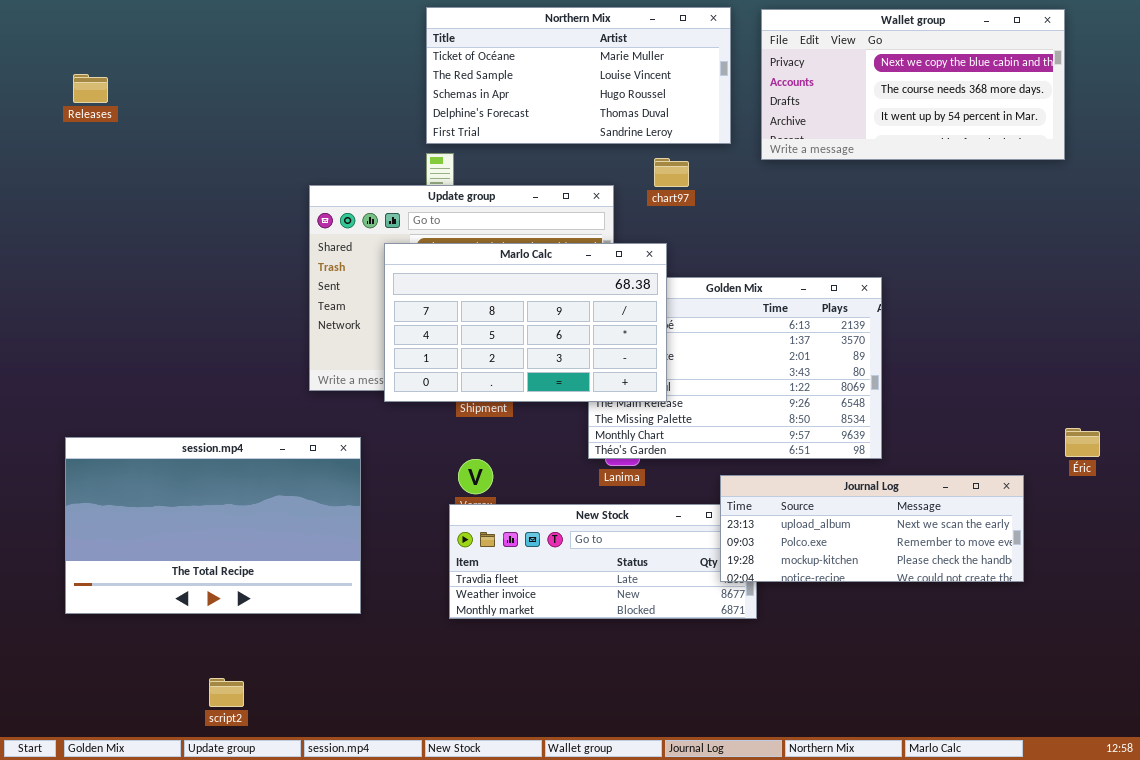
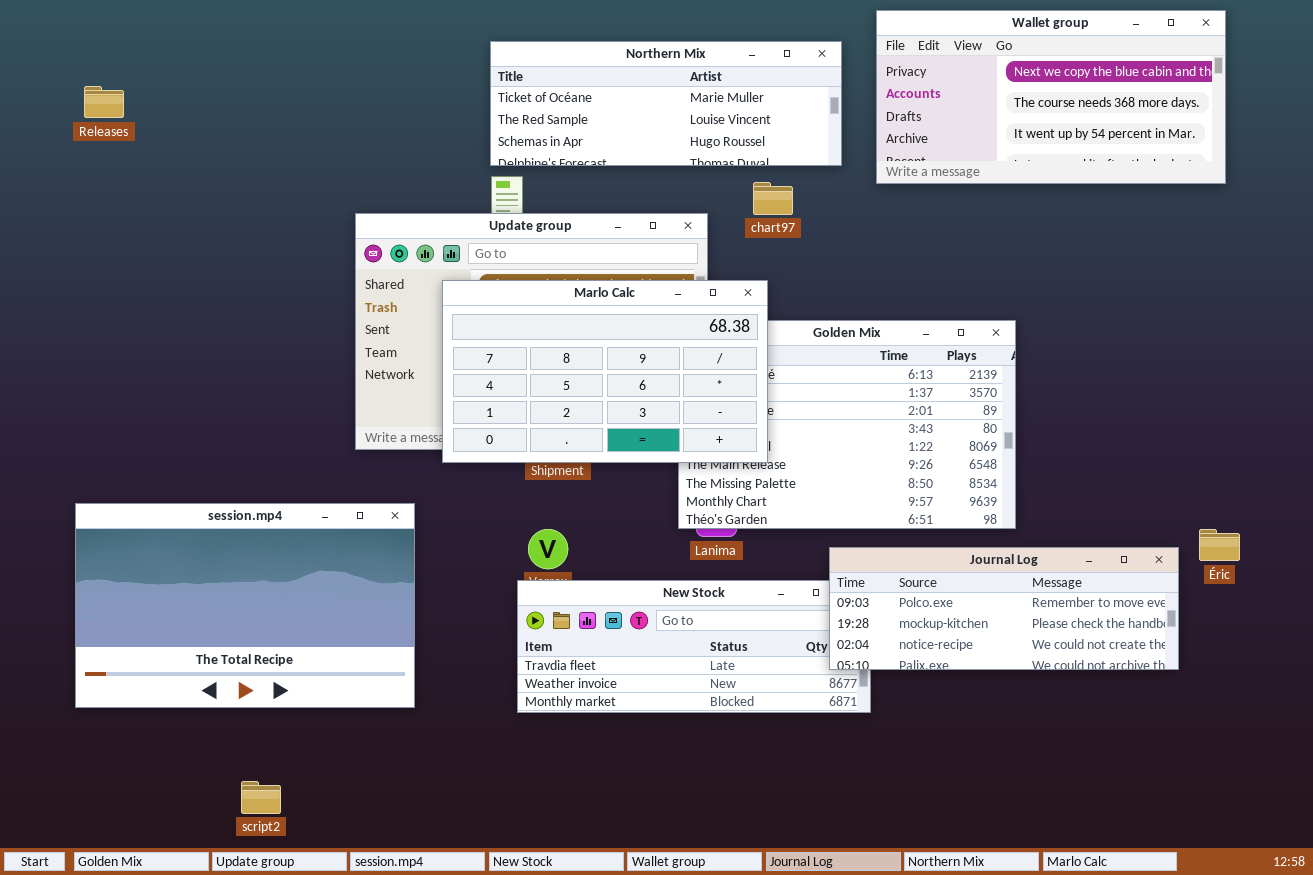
Northern Mix: [426,7,731,144] -> [490,41,842,166], resized
Éric: [1065,428,1100,457] -> [1199,529,1240,561], moved
Journal Log: [720,475,1024,582] -> [829,547,1179,670], scrolled down 1 row

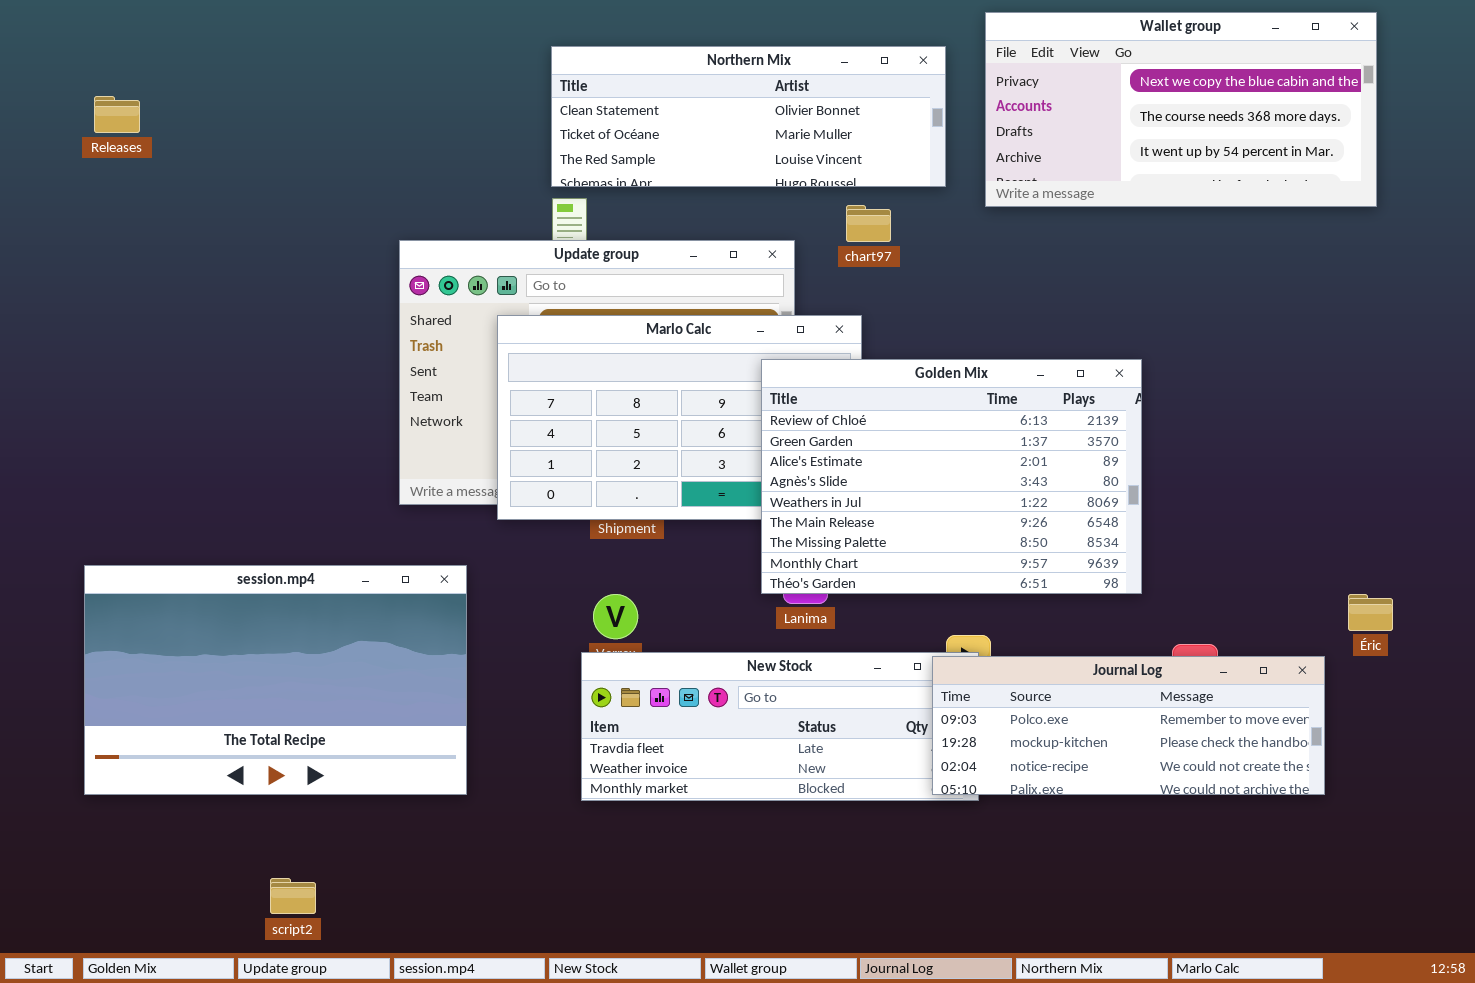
Northern Mix: [490,41,842,166] -> [551,46,946,187], scrolled up 1 row
Golden Mix: [678,320,1016,529] -> [761,359,1142,594], raised
Journal Log: [829,547,1179,670] -> [932,656,1325,795], moved

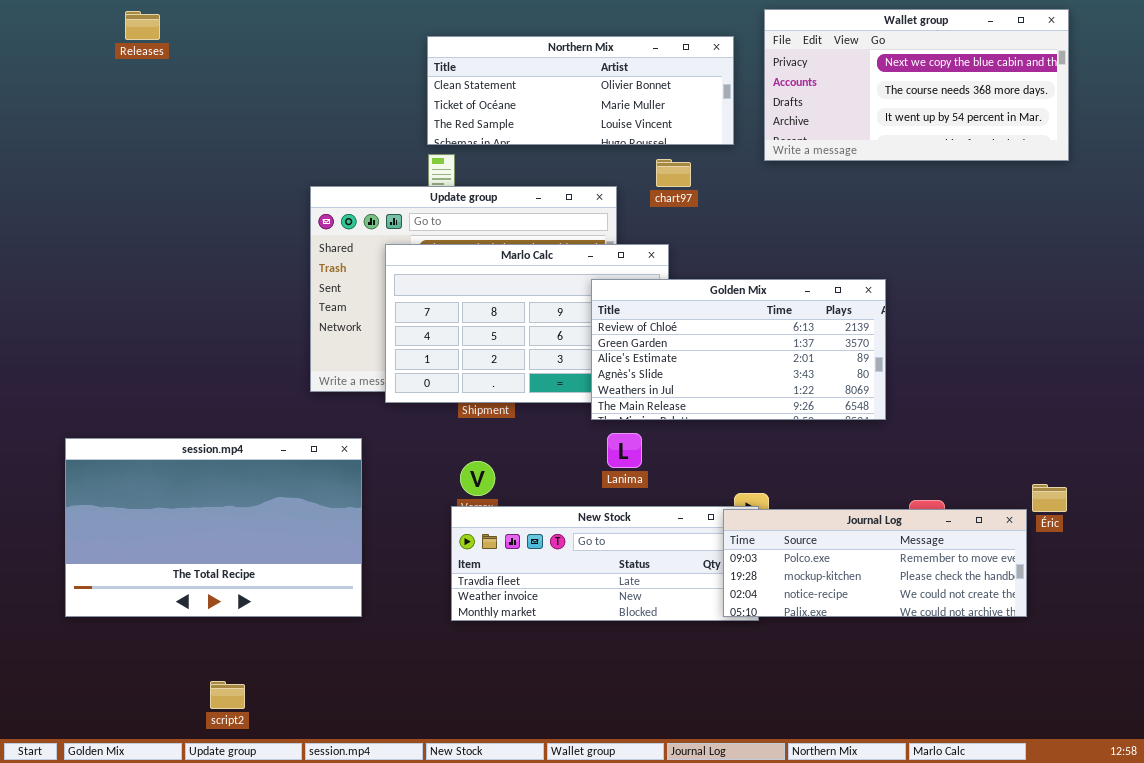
Releases: [94,96,140,133] -> [125,11,160,40], moved
Golden Mix: [761,359,1142,594] -> [591,279,886,420], resized
Éric: [1348,594,1393,631] -> [1032,484,1067,512], moved

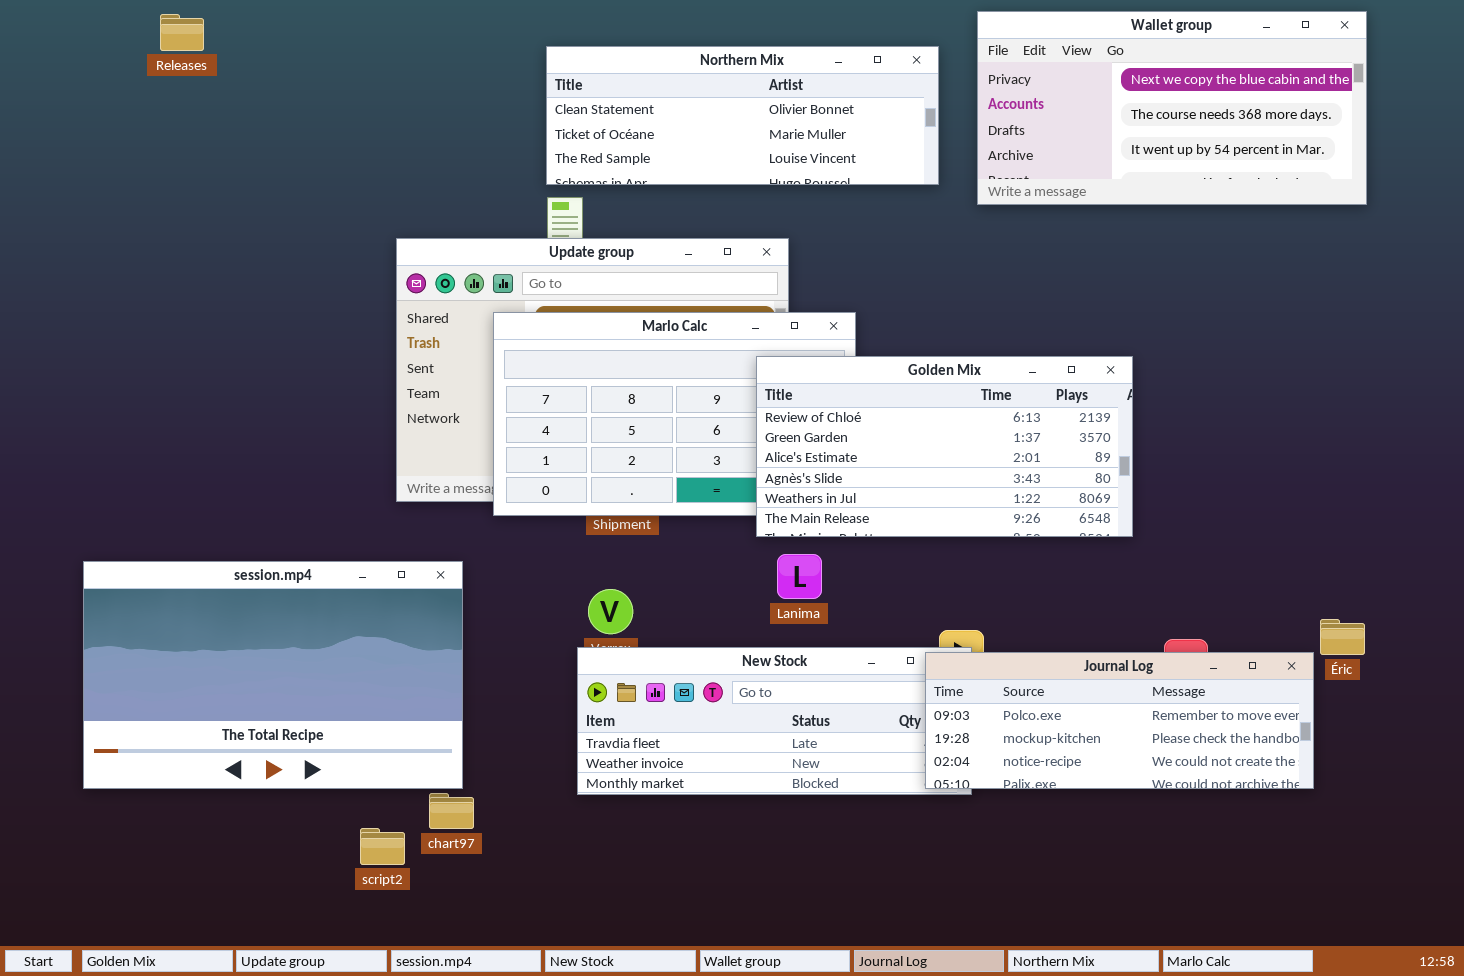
chart97: [656,159,691,187] -> [429,793,474,829], moved
script2: [210,681,245,709] -> [360,828,405,865], moved

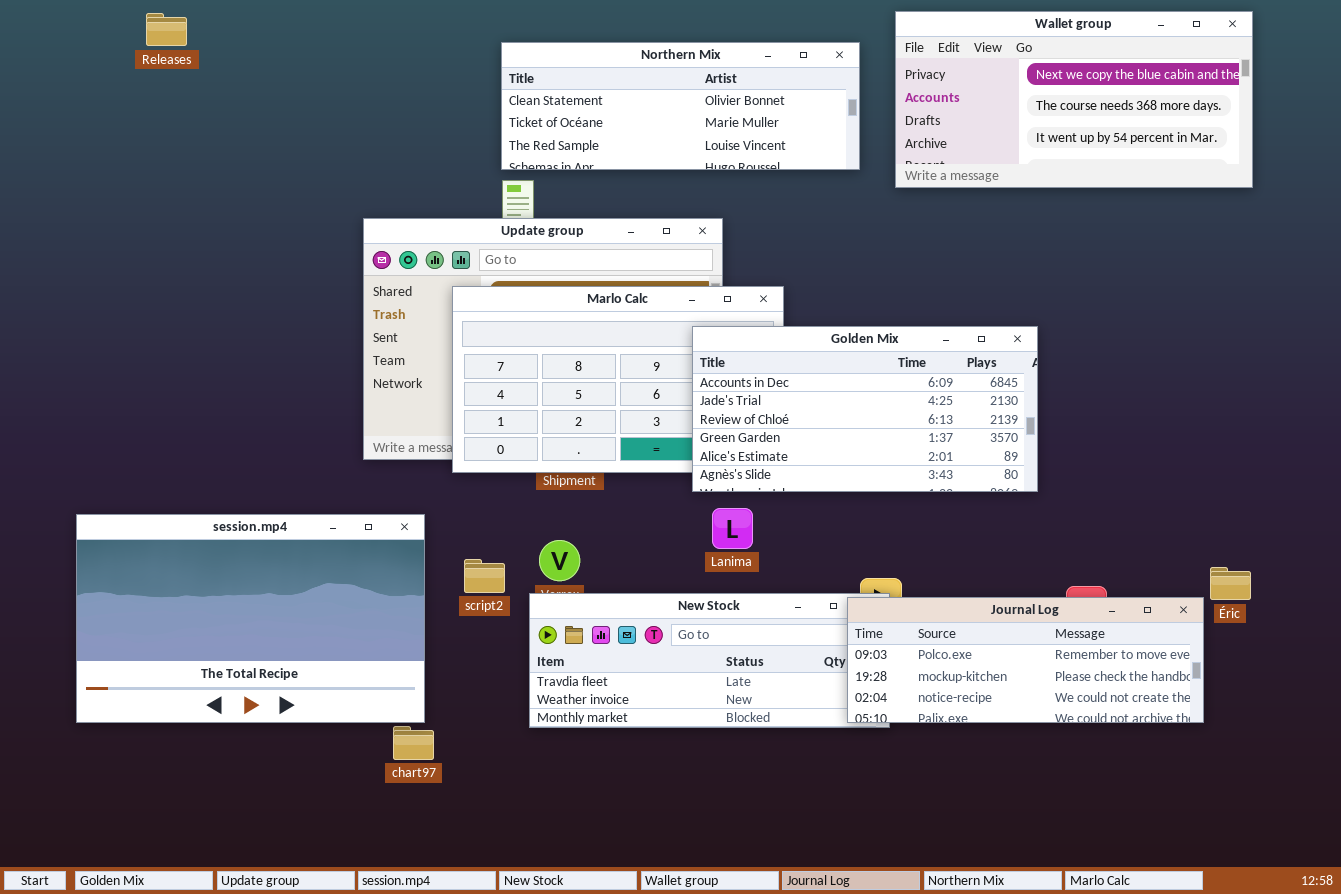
Golden Mix: [756,356,1133,537] -> [692,326,1038,492], scrolled up 2 rows
script2: [360,828,405,865] -> [464,559,505,593], moved

